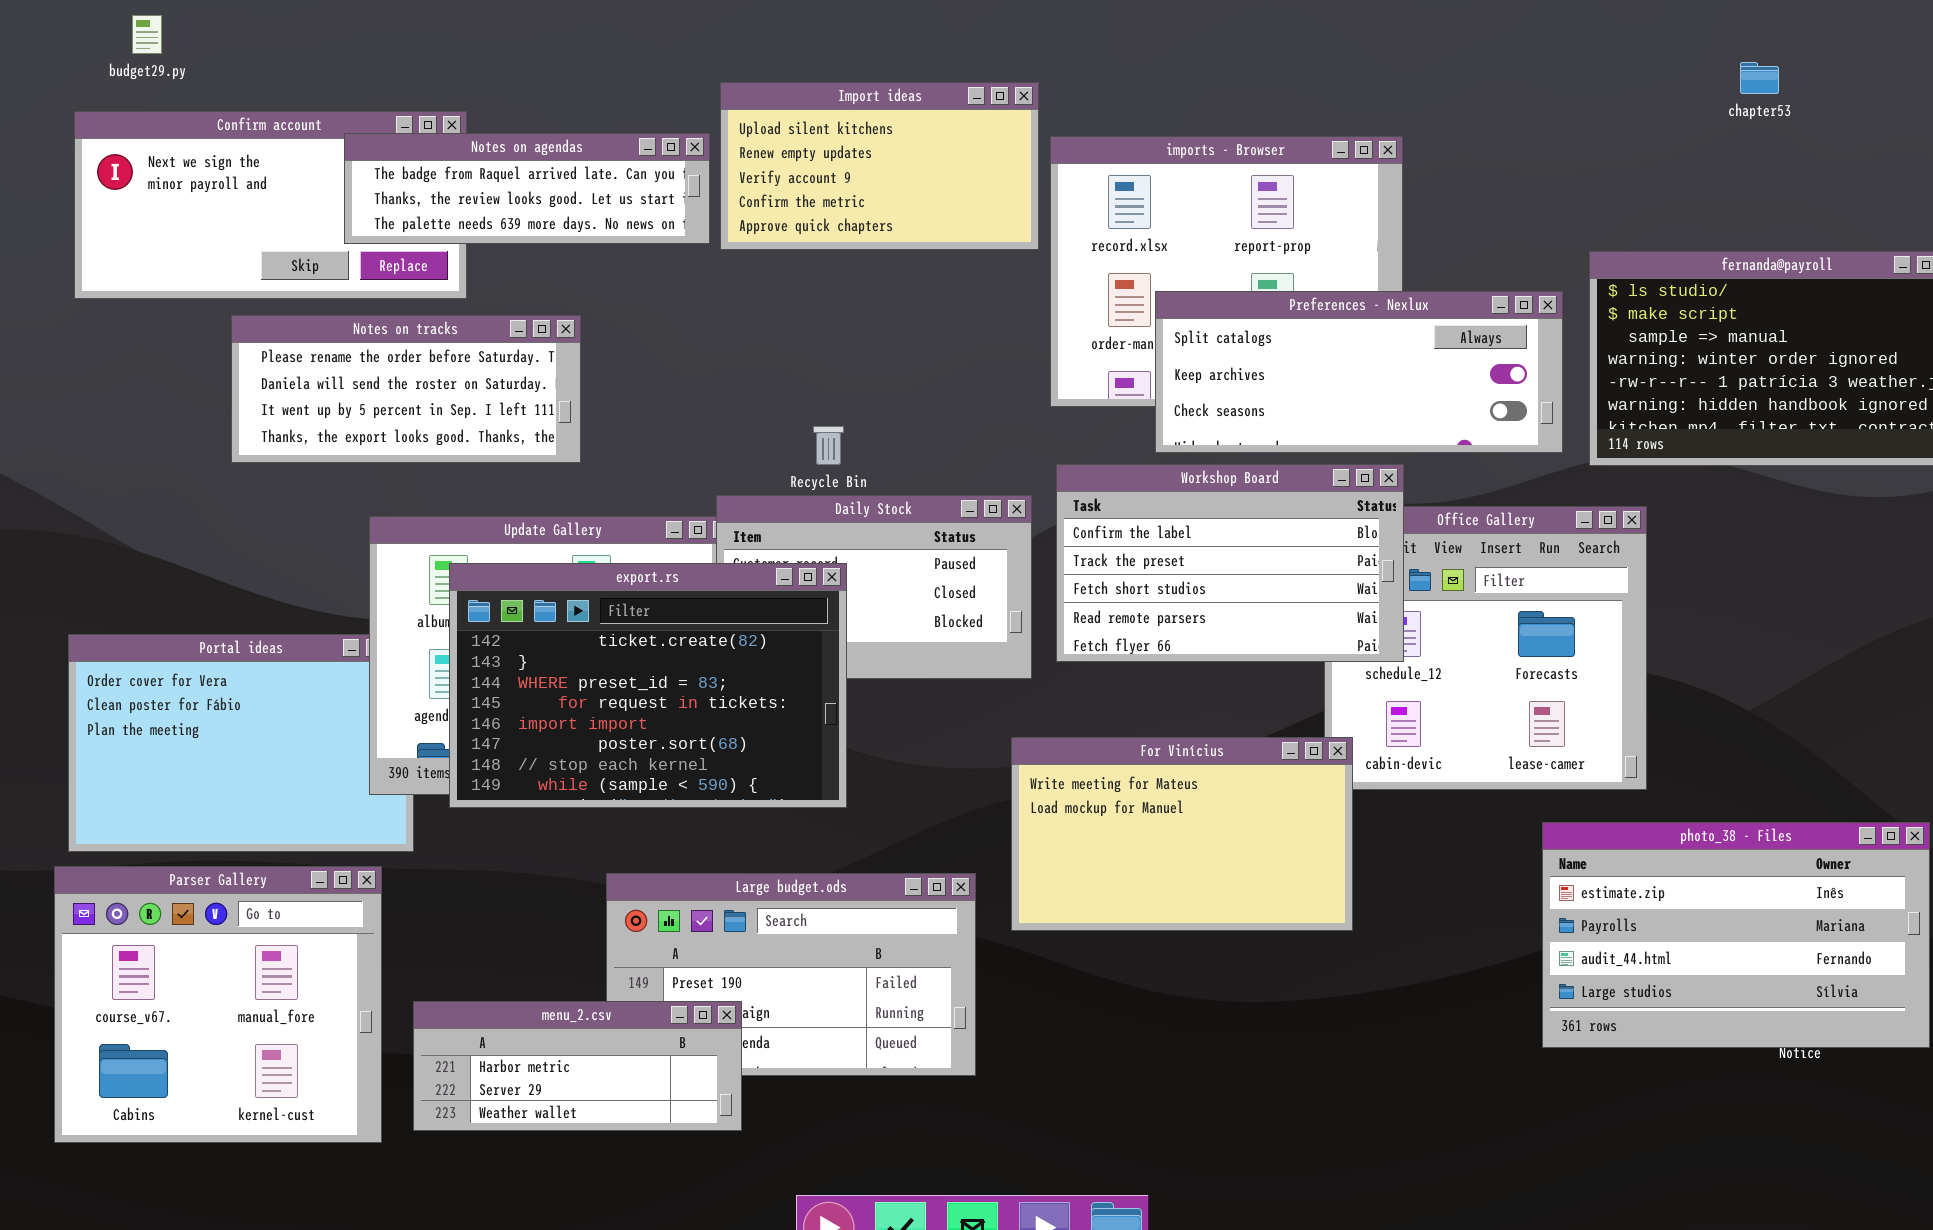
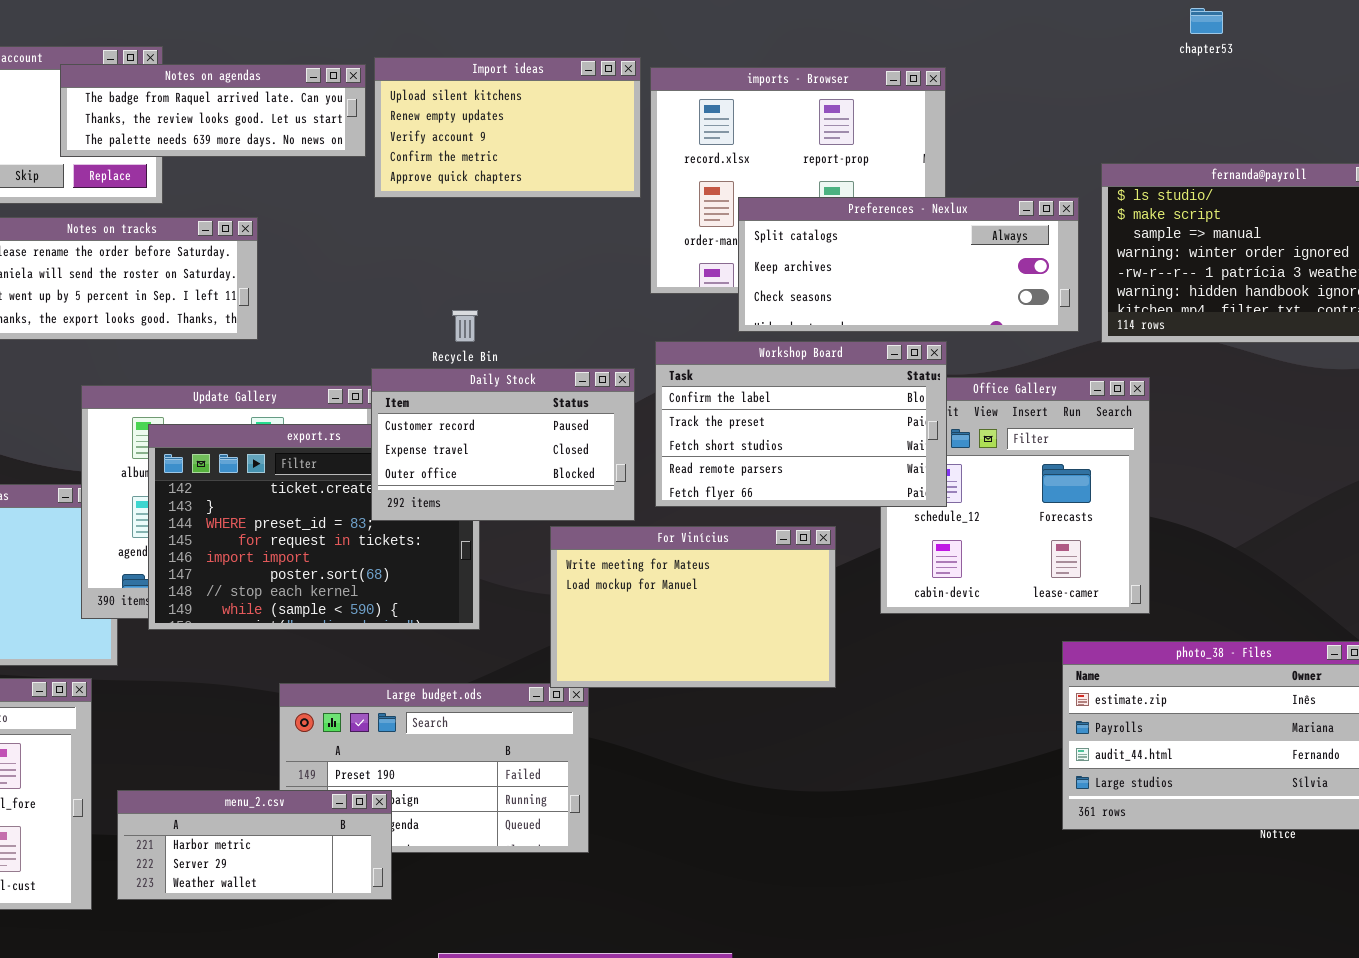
chapter53: [1740,62,1779,94] -> [1190,8,1223,34], moved
Import ideas: [720,82,1039,250] -> [374,57,641,198], moved
Daily Stock: [716,495,1032,679] -> [371,368,635,521], raised
For Vinícius: [1011,737,1353,931] -> [550,526,836,688], moved

